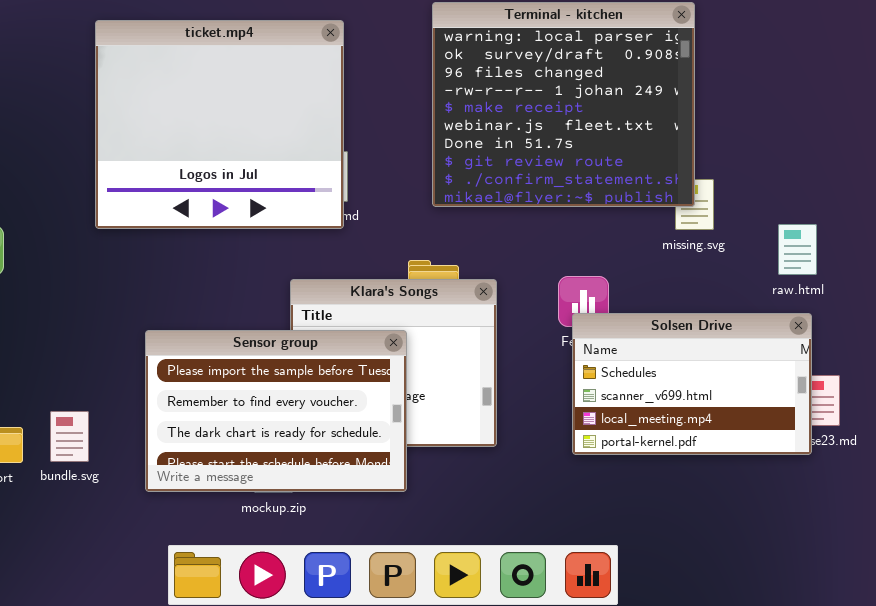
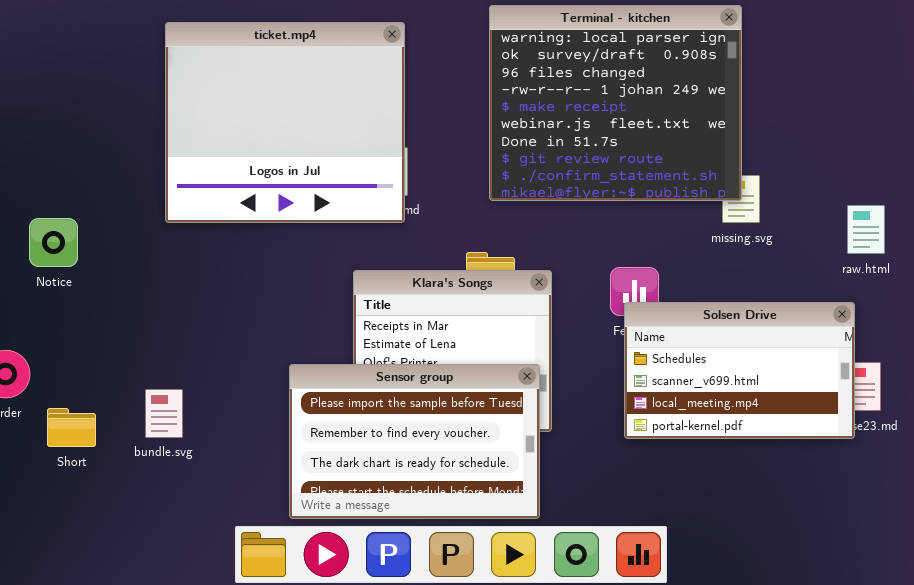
raw.html: [778,224,817,275] -> [847,205,885,254], moved
Sensor group: [145,330,407,492] -> [289,364,540,519], moved
bundle.svg: [50,411,89,462] -> [145,389,183,438], moved

